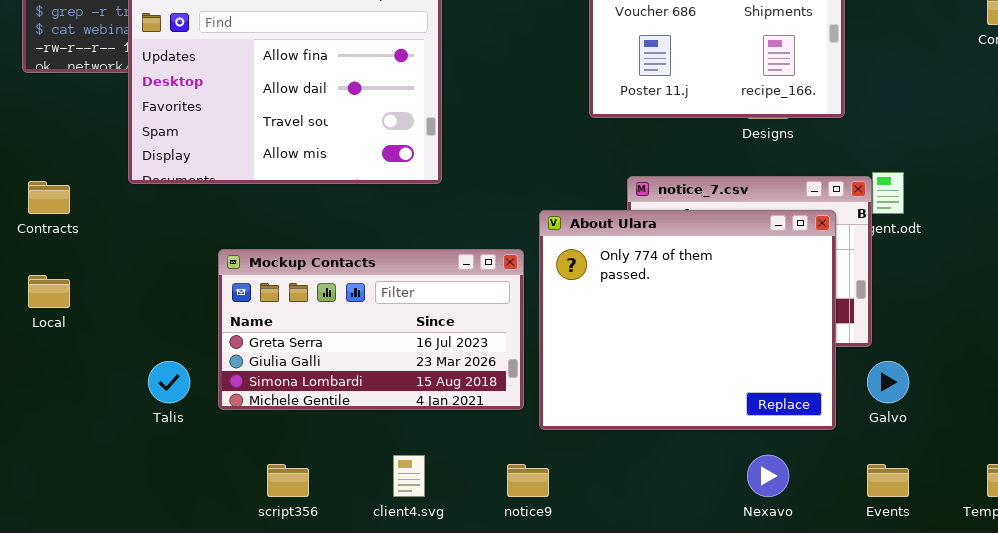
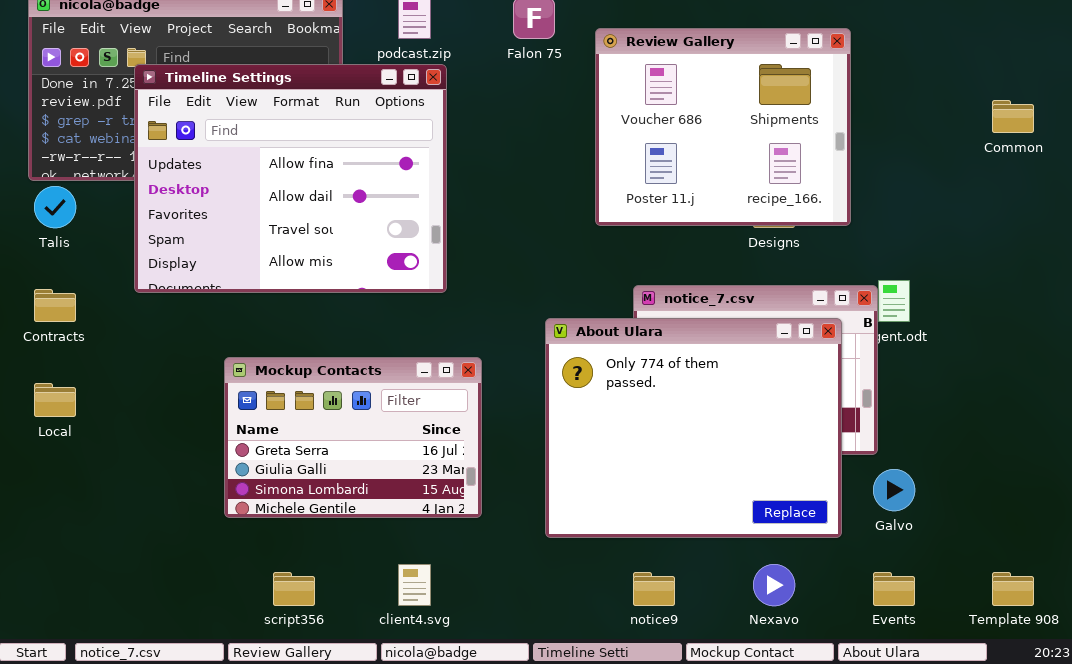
Mockup Contacts: [218,249,524,410] -> [224,357,482,518], resized
Talis: [148,361,190,403] -> [34,186,76,228], moved
notice9: [507,464,549,497] -> [633,572,675,606], moved

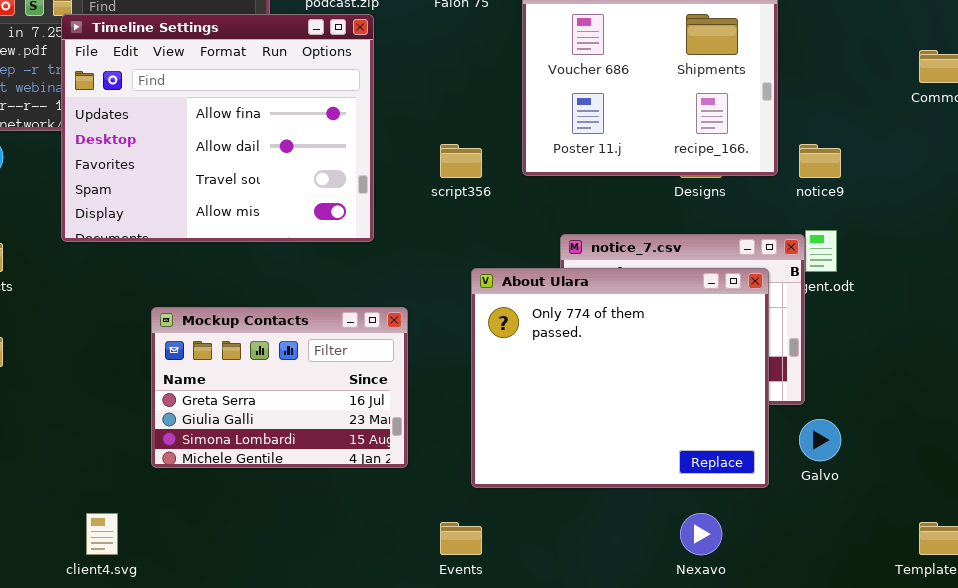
client4.svg: [398,564,431,606] -> [86,513,118,555], moved
script356: [273,572,315,606] -> [440,144,482,178], moved
notice9: [633,572,675,606] -> [799,144,841,178], moved
Events: [873,572,915,606] -> [440,522,482,555], moved

